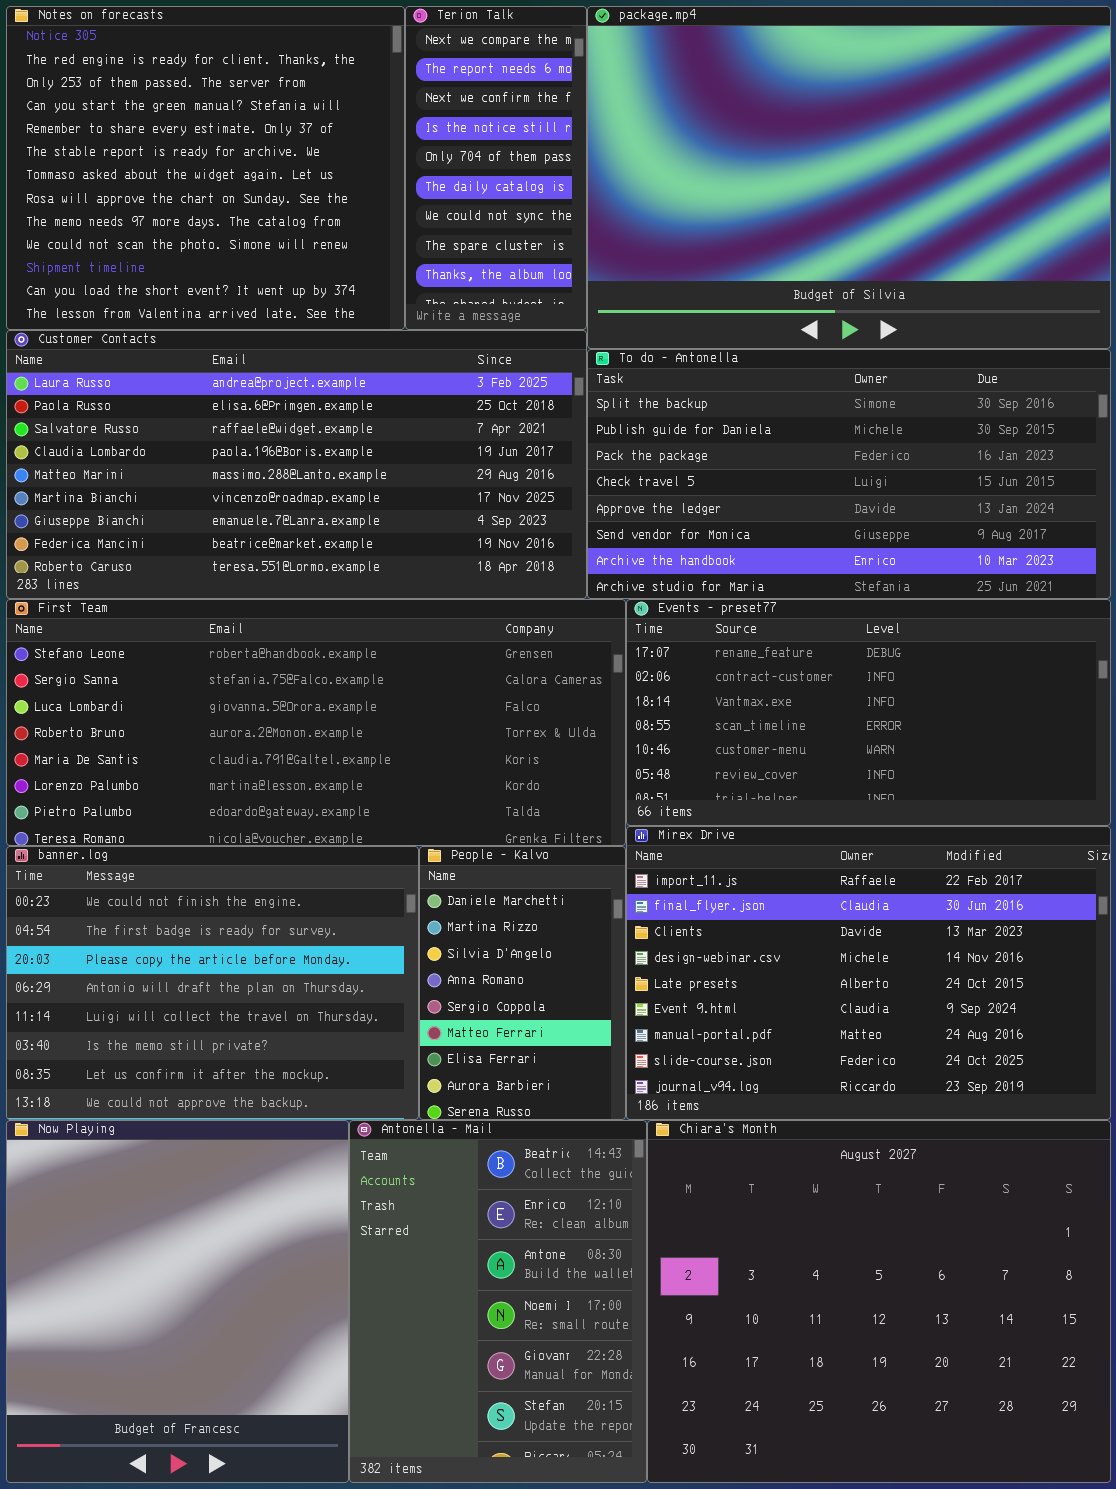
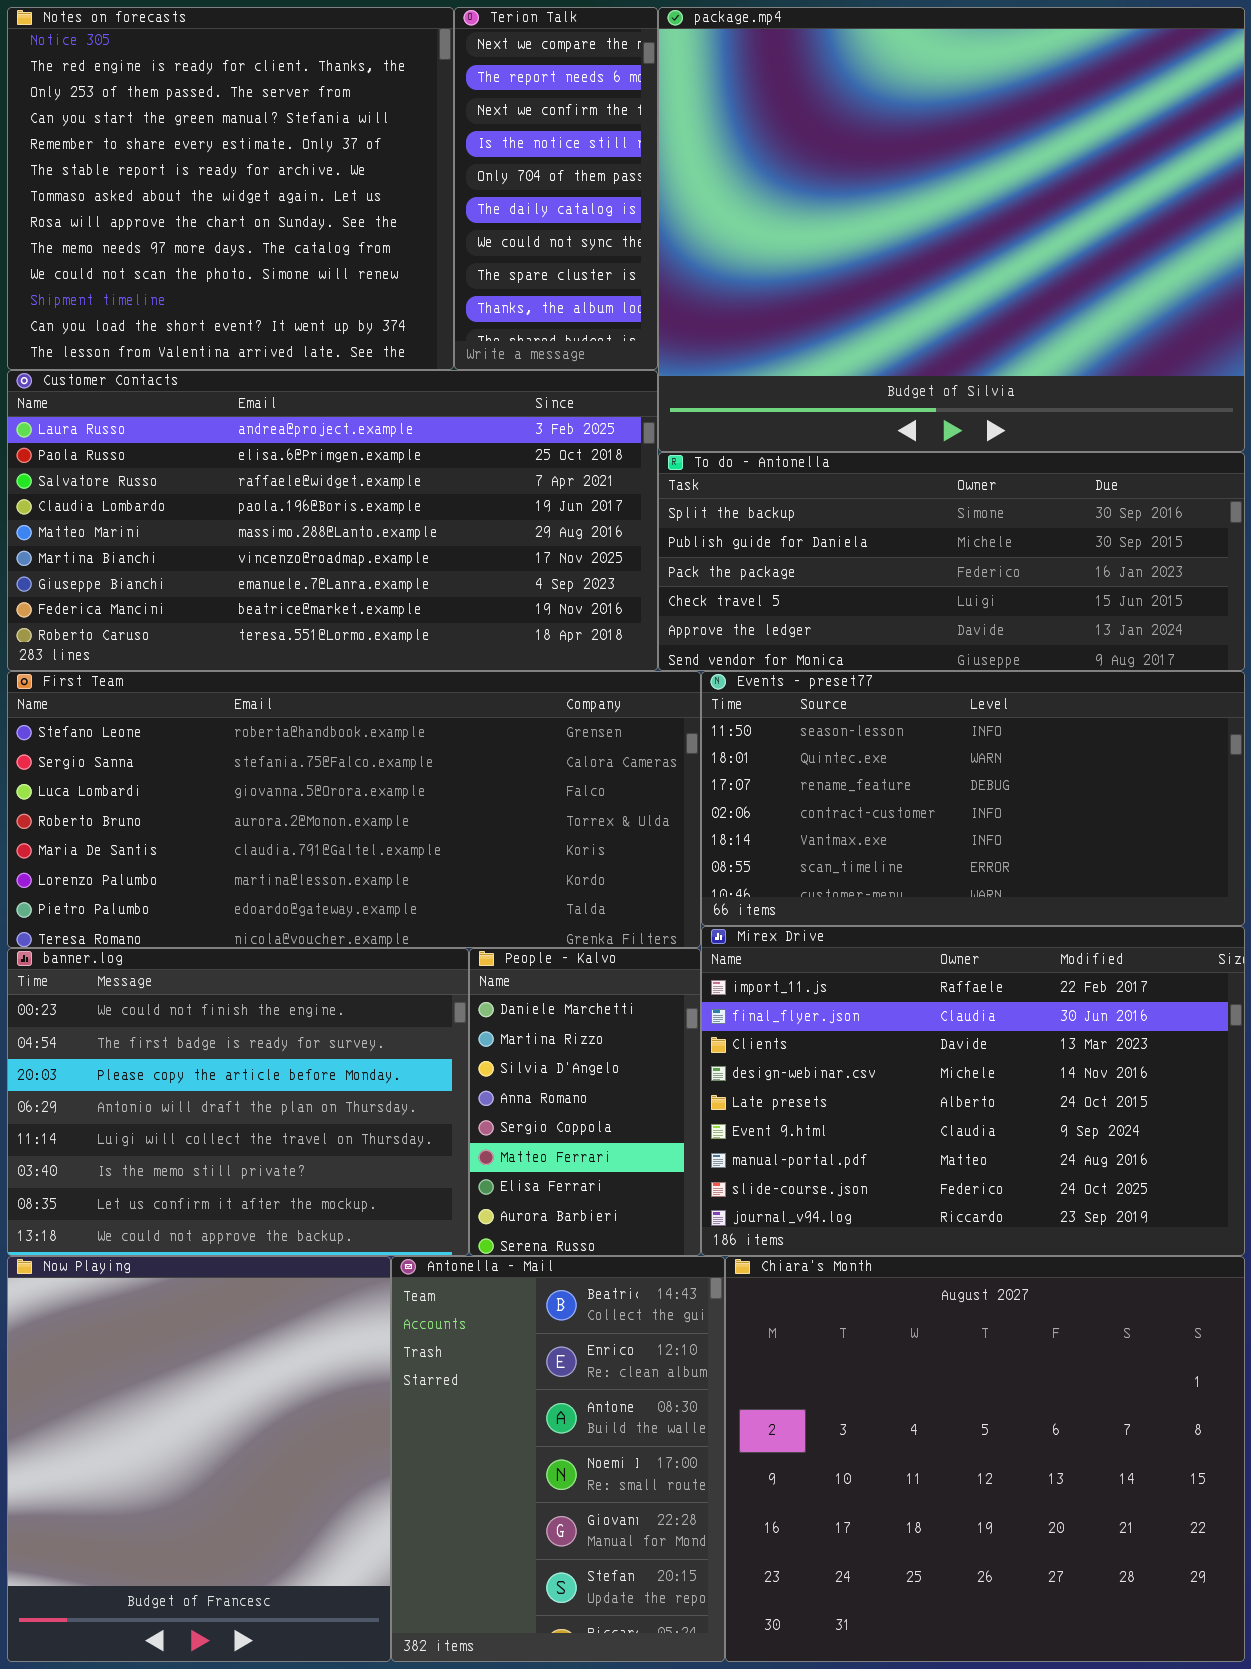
package.mp4: [587,6,1111,349] -> [658,7,1245,452], resized
To do - Antonella: [587,349,1111,599] -> [658,452,1245,671], resized
Events - preset77: [626,599,1111,826] -> [701,671,1245,926], scrolled up 2 rows

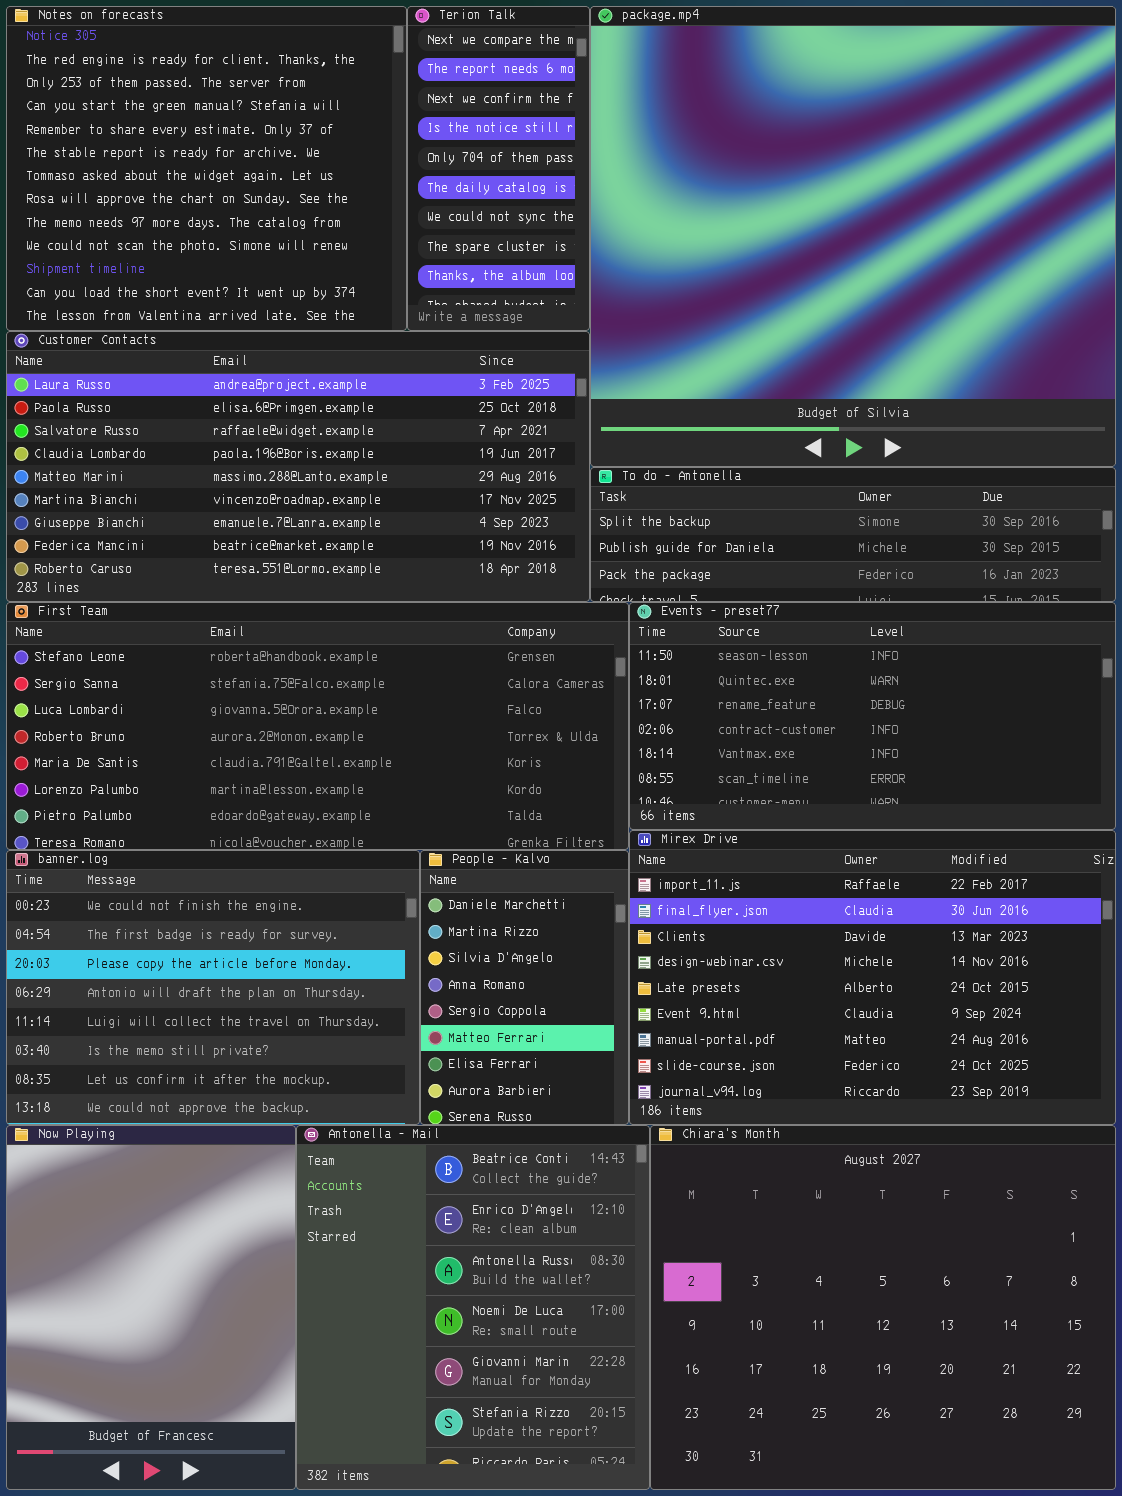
package.mp4: [658,7,1245,452] -> [590,6,1116,467], resized
To do - Antonella: [658,452,1245,671] -> [590,467,1116,602], resized
Now Playing: [7,1256,391,1662] -> [6,1125,296,1490], resized
Antonella - Mail: [391,1256,725,1662] -> [296,1125,650,1490], resized

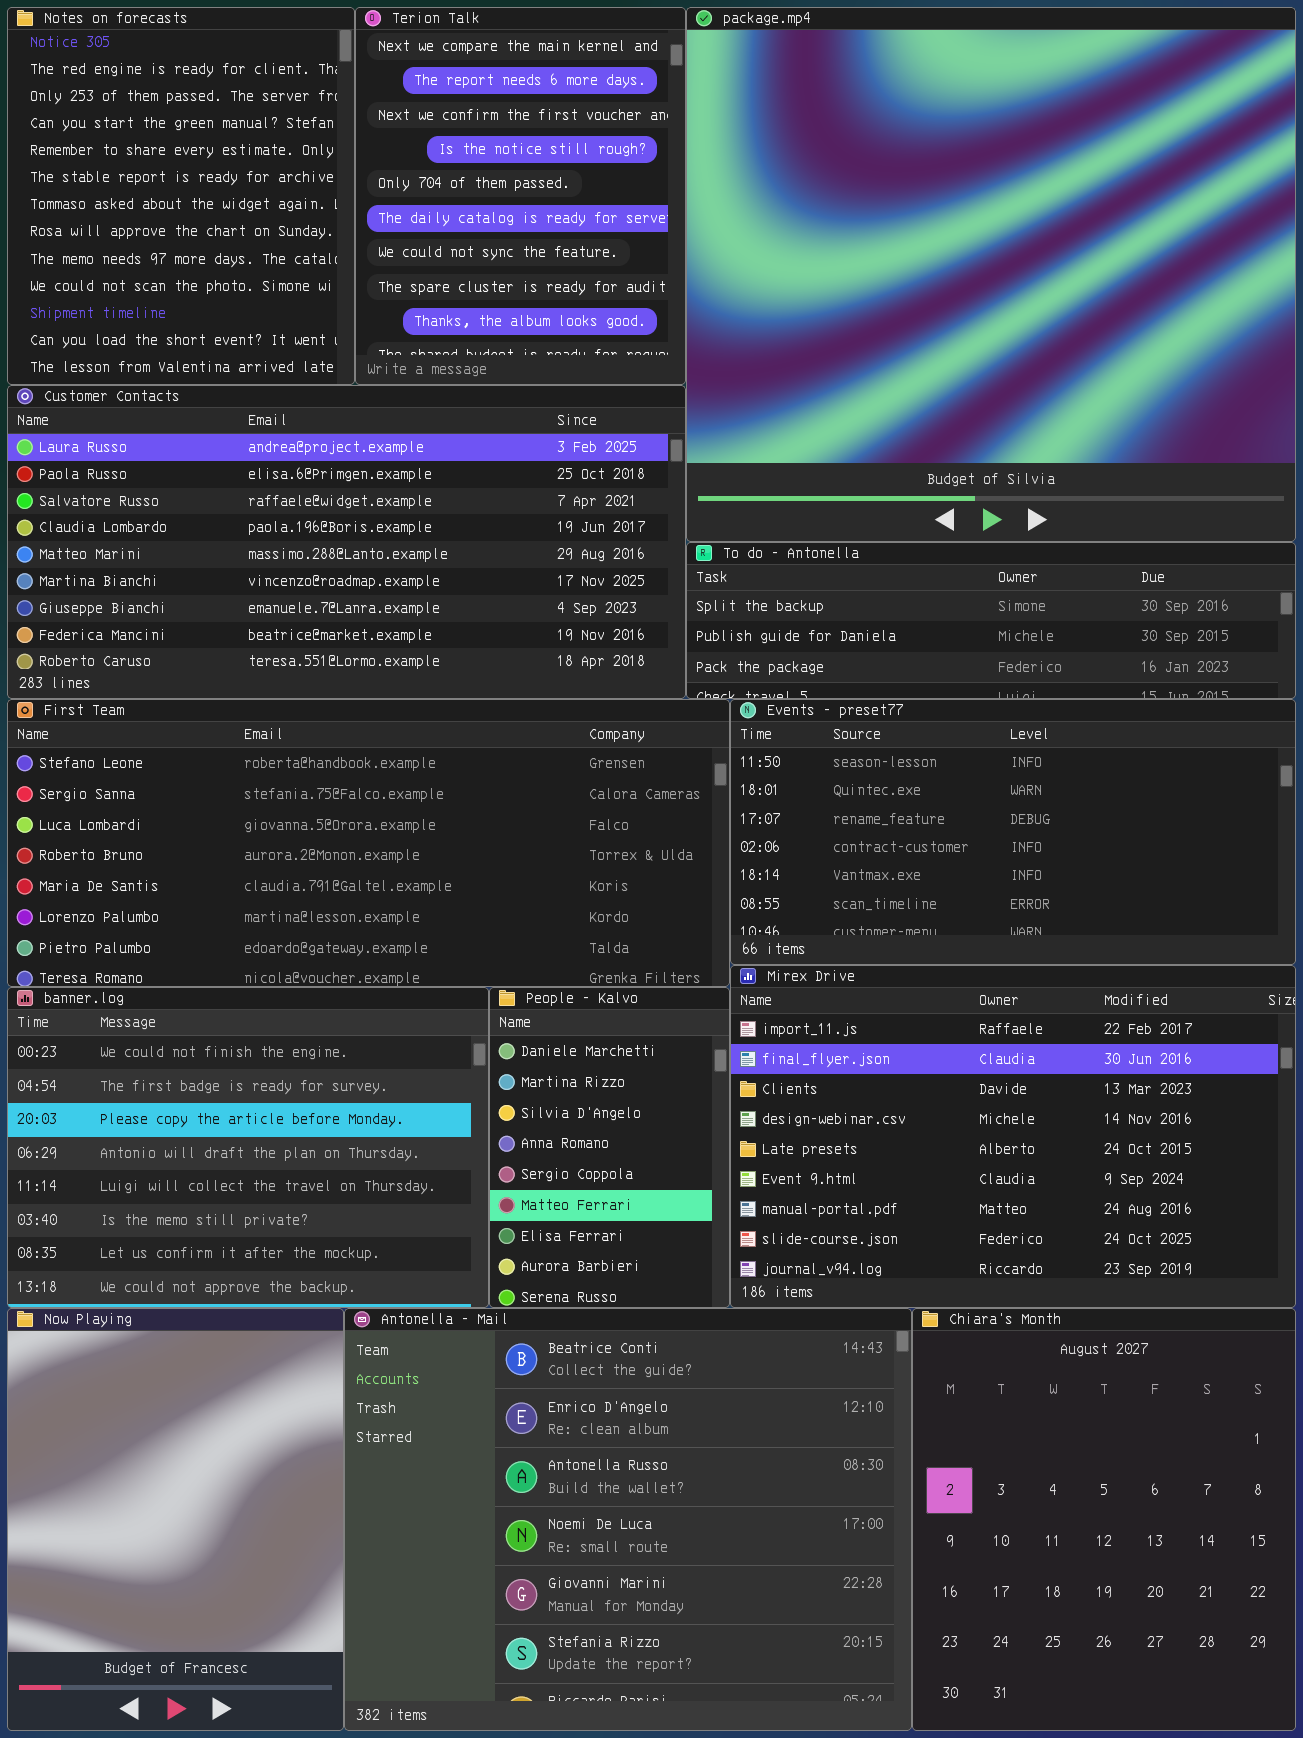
Notes on forecasts: [6,6,407,331] -> [7,7,355,385], resized
Terion Talk: [407,6,590,331] -> [355,7,686,385], resized
Antonella - Mail: [296,1125,650,1490] -> [344,1308,912,1731], resized
Chiara's Month: [650,1125,1116,1490] -> [912,1308,1296,1731], resized

